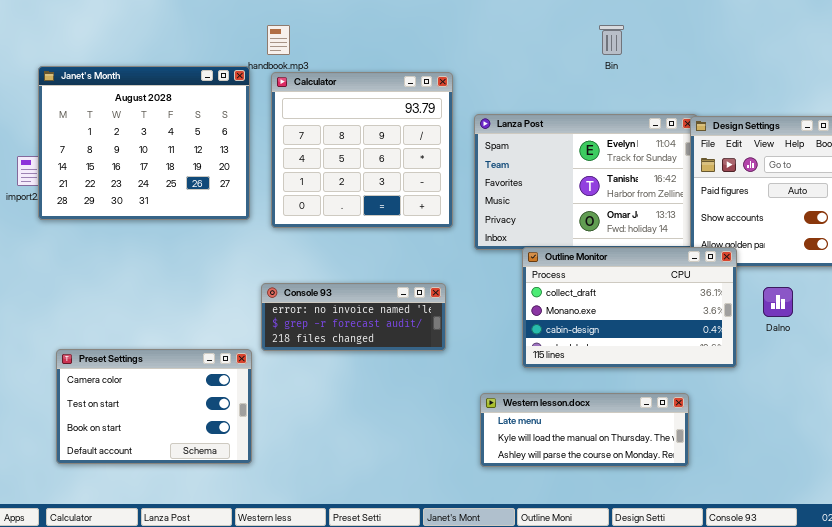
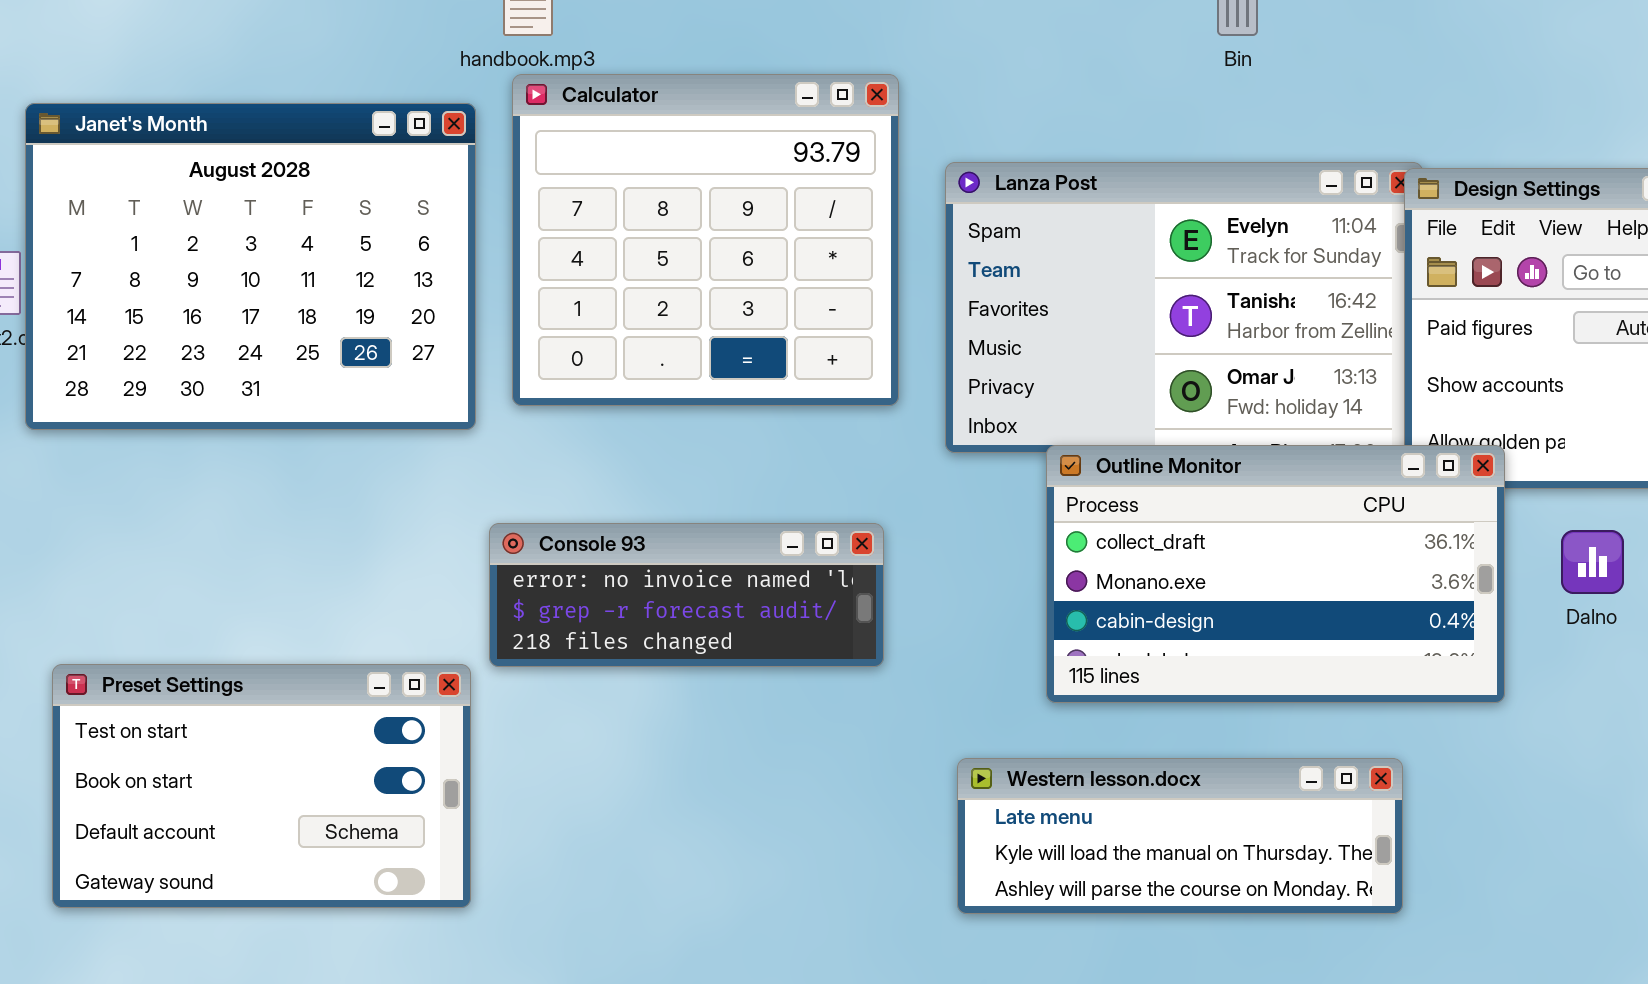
Janet's Month: [38,66,250,220] -> [25,103,476,430], moved
Preset Settings: [56,349,252,464] -> [52,664,471,908], scrolled down 1 row

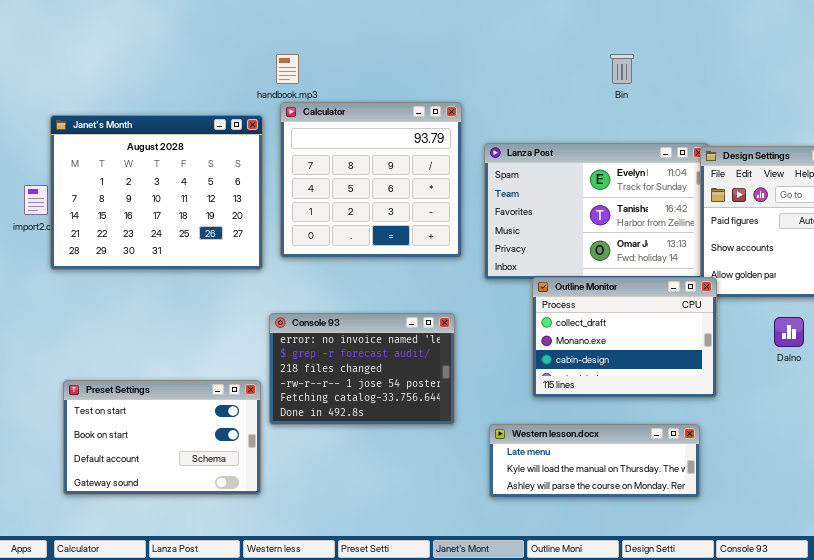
Outline Monitor: [1046,445,1505,703] -> [532,277,717,398], resized
Console 93: [489,523,884,667] -> [269,313,455,425], resized

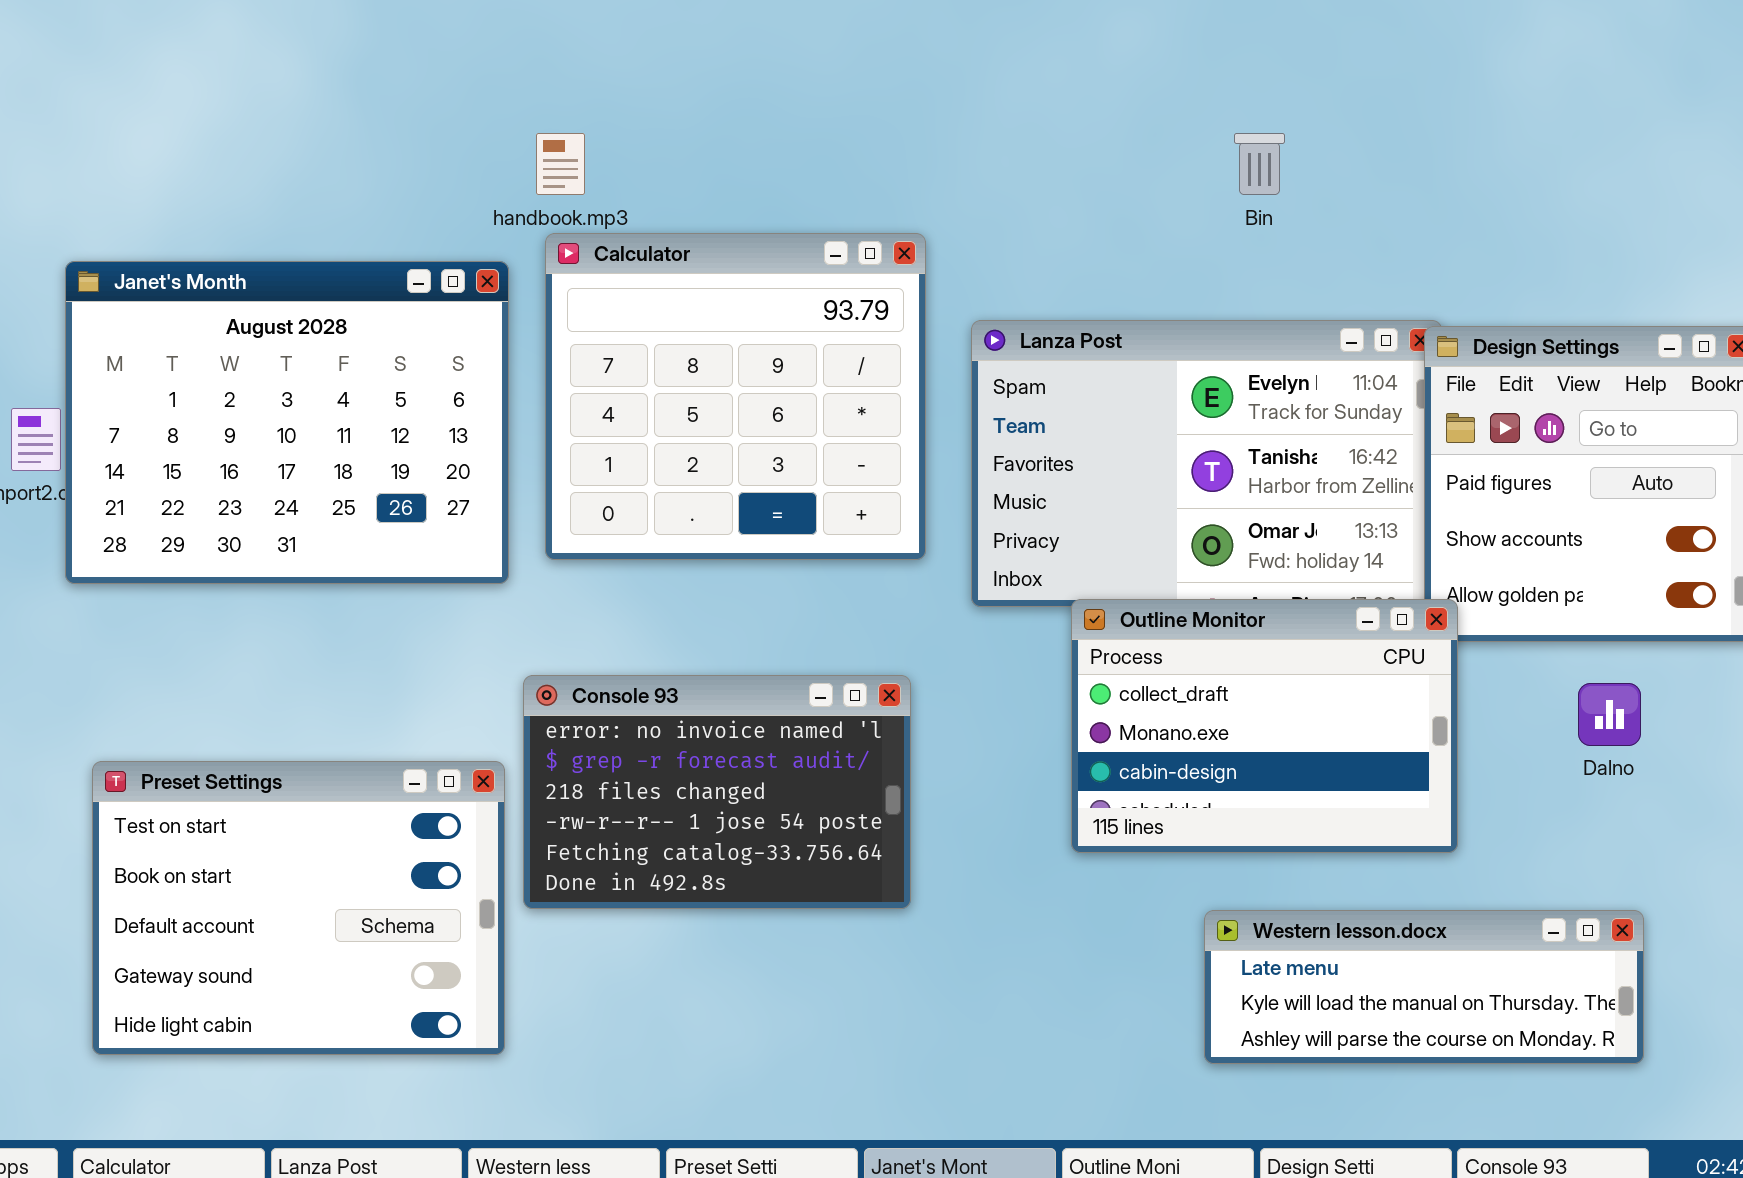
Preset Settings: [63,380,261,495] -> [92,761,505,1055], resized
Western lesson.docx: [489,424,700,498] -> [1204,910,1644,1064], moved

